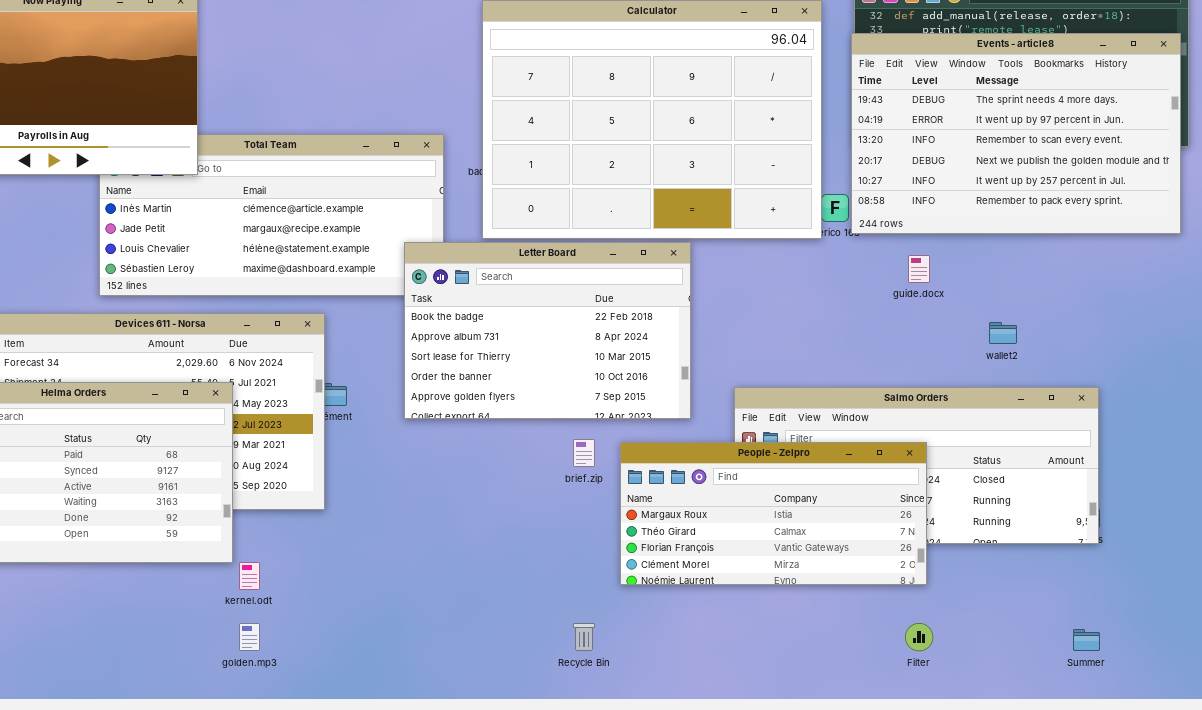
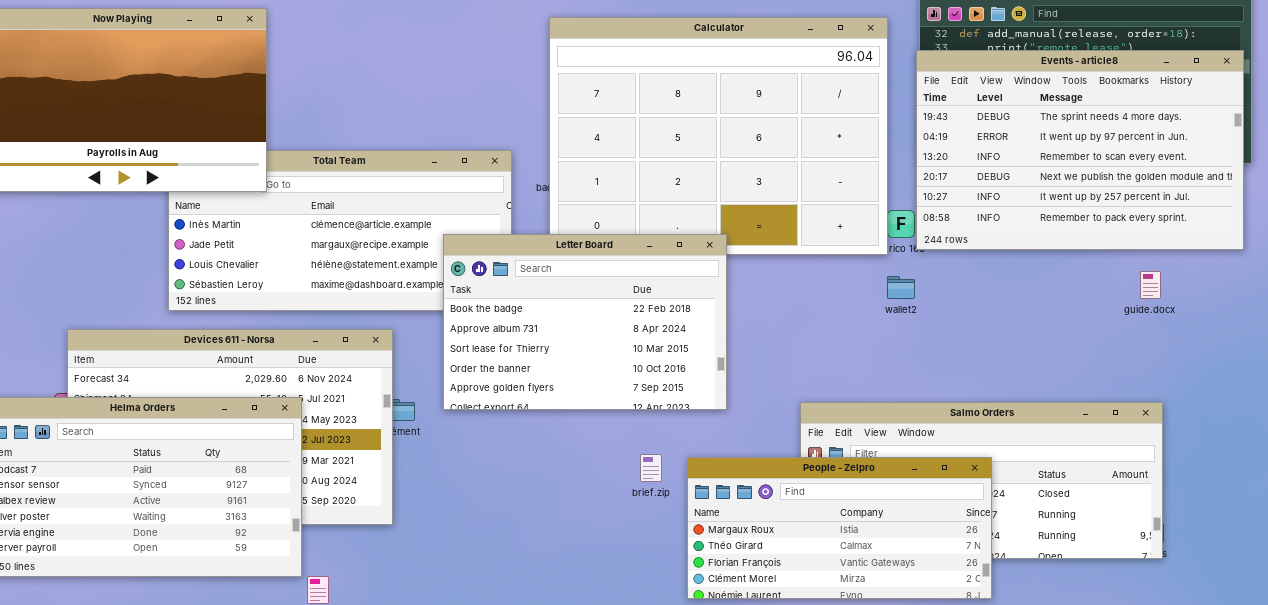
Letter Board: [404,242,691,419] -> [443,234,727,410], moved
guide.docx: [908,255,930,283] -> [1140,271,1161,299], moved
wallet2: [989,322,1017,344] -> [887,276,915,299], moved

